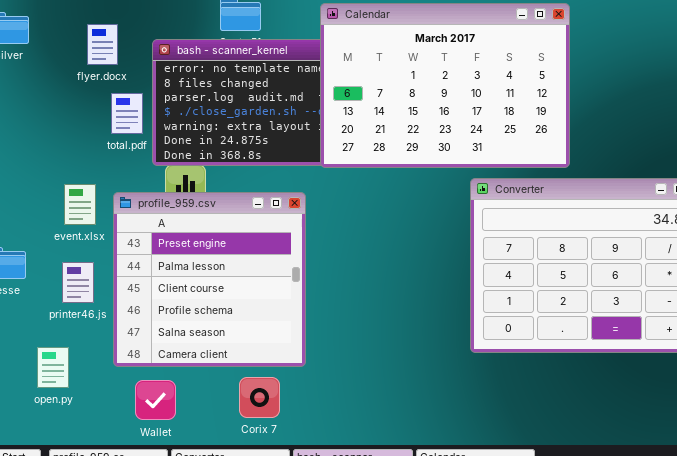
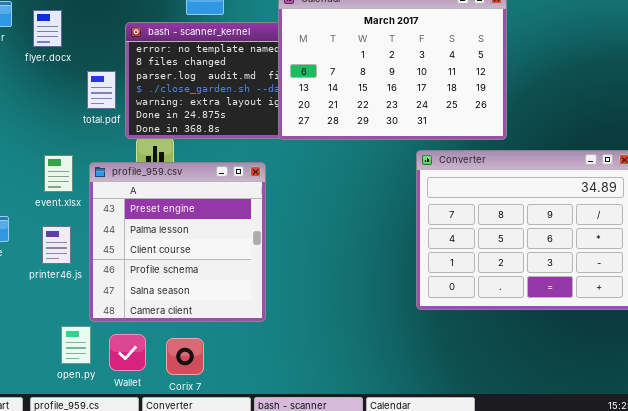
flyer.docx: [87,24,118,65] -> [33,10,62,47], moved
open.py: [37,347,69,388] -> [61,326,91,364], moved
Corix 7: [239,377,280,418] -> [166,338,204,375], moved

